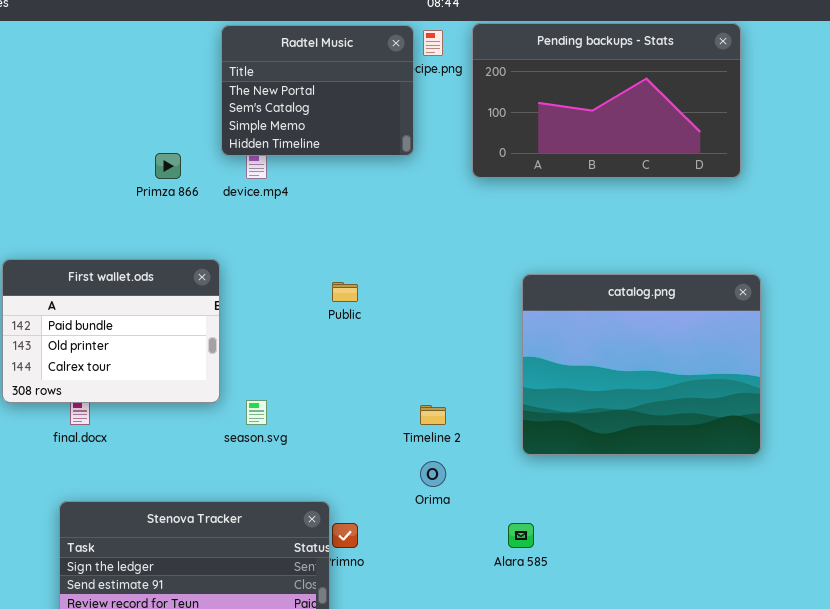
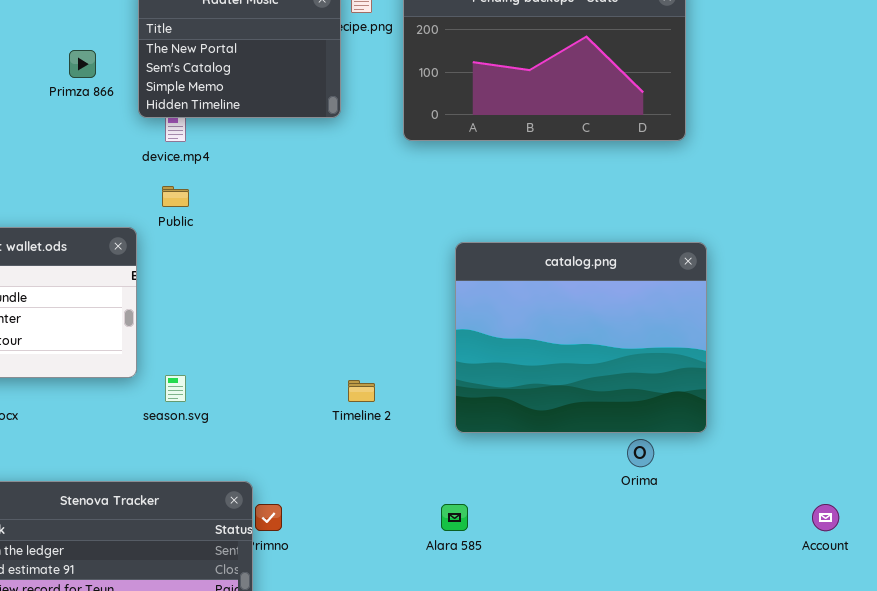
Primza 866: [155,153,181,179] -> [69,50,96,78], moved
Public: [332,282,358,302] -> [162,186,189,207], moved
Orima: [420,461,446,487] -> [627,439,654,467], moved

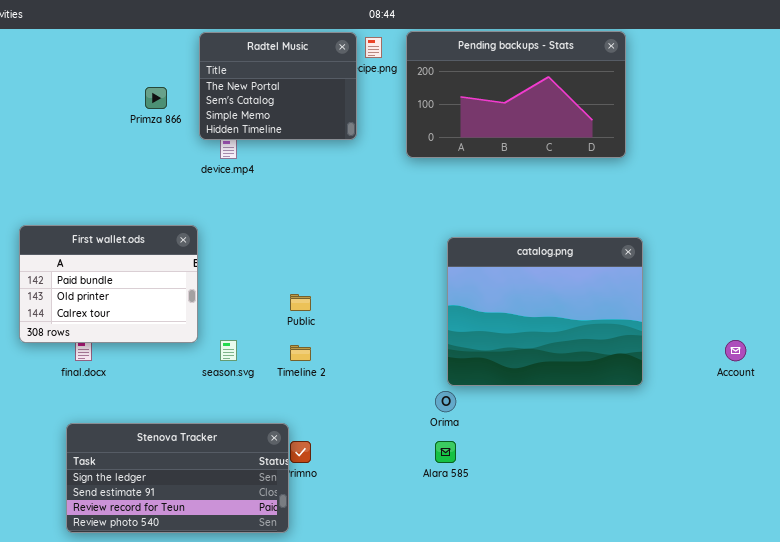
Public: [162,186,189,207] -> [290,294,311,311], moved
Timeline 2: [348,380,375,402] -> [290,345,311,361], moved
Orima: [627,439,654,467] -> [435,391,456,412], moved
Account: [812,504,839,531] -> [725,340,746,361], moved

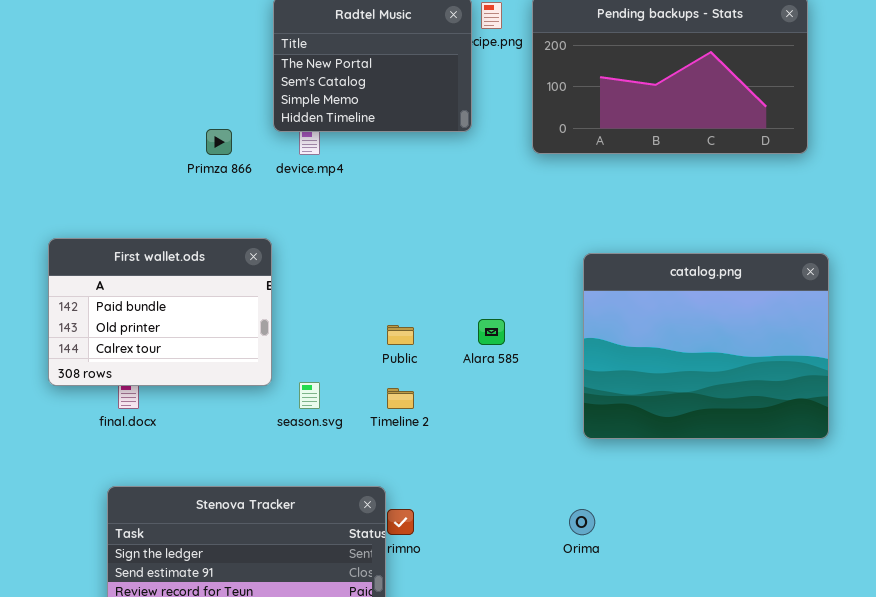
Primza 866: [145,87,167,109] -> [206,129,232,155], moved
Orima: [435,391,456,412] -> [569,509,595,535], moved
Alara 585: [435,441,456,463] -> [478,319,505,345], moved

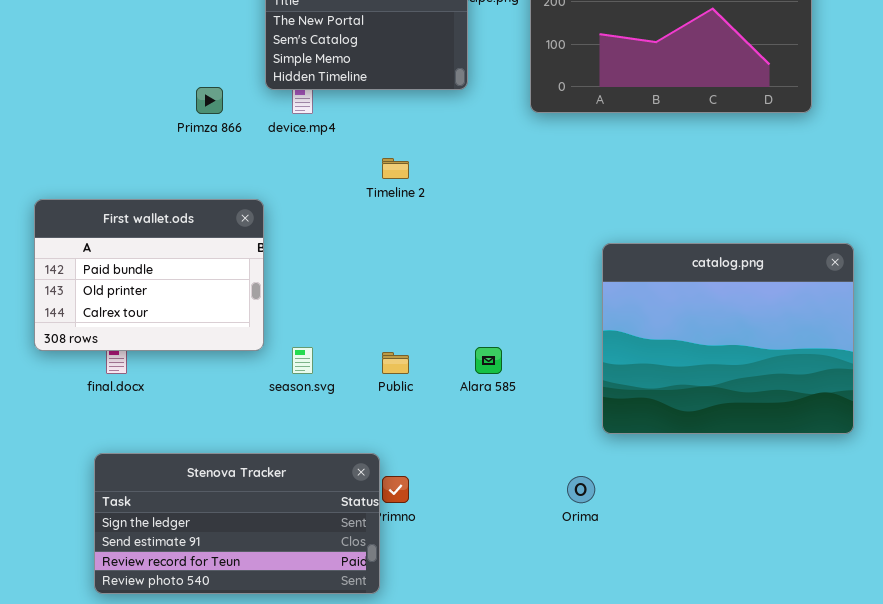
catalog.png: [583,253,829,439] -> [602,243,854,434], moved
Alara 585: [478,319,505,345] -> [475,347,502,374], moved
Public: [387,325,414,345] -> [382,352,409,374], moved
Timeline 2: [387,388,414,409] -> [382,158,409,179], moved

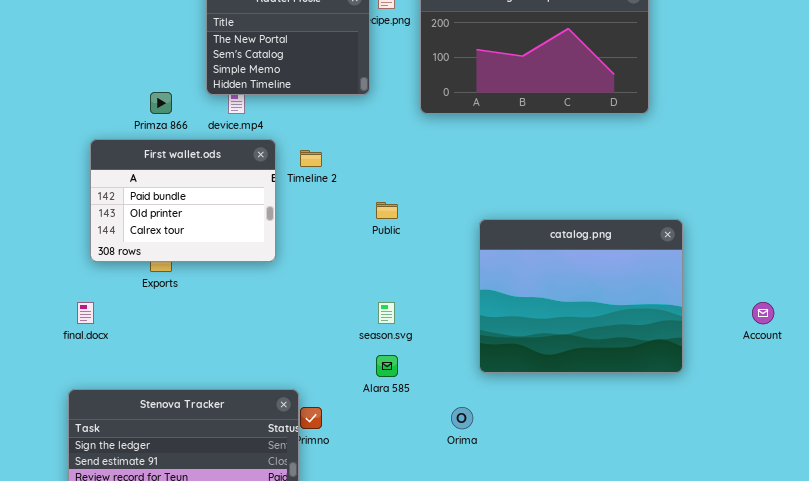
First wallet.ods: [34,199,264,351] -> [90,139,276,262], moved
season.svg: [292,347,313,374] -> [378,302,395,324], moved
Alara 585: [475,347,502,374] -> [376,355,398,377], moved
Public: [382,352,409,374] -> [376,202,398,219], moved

